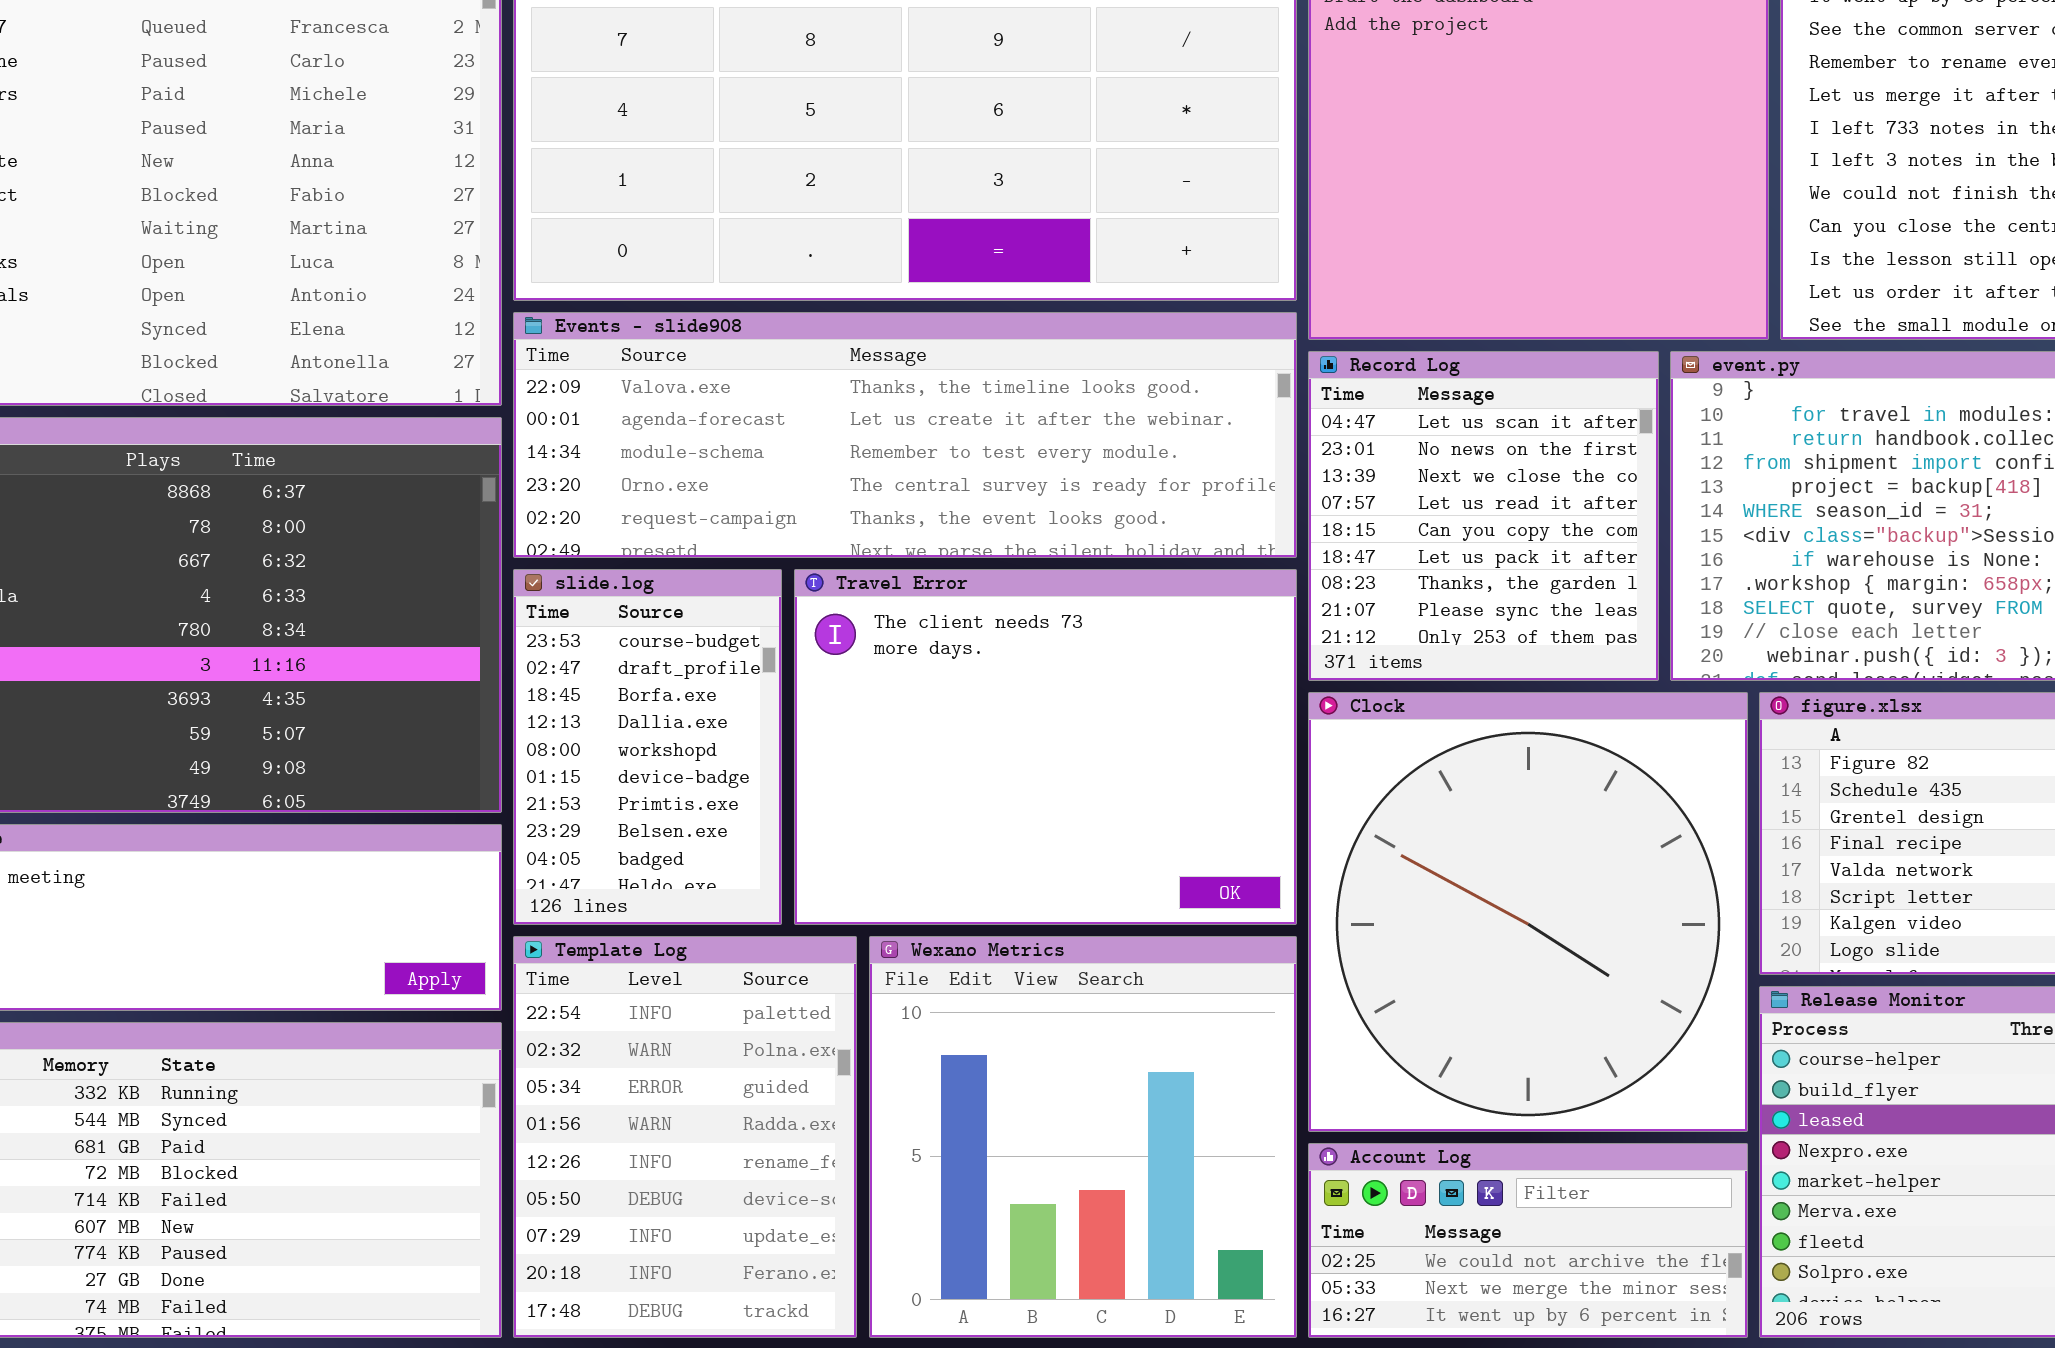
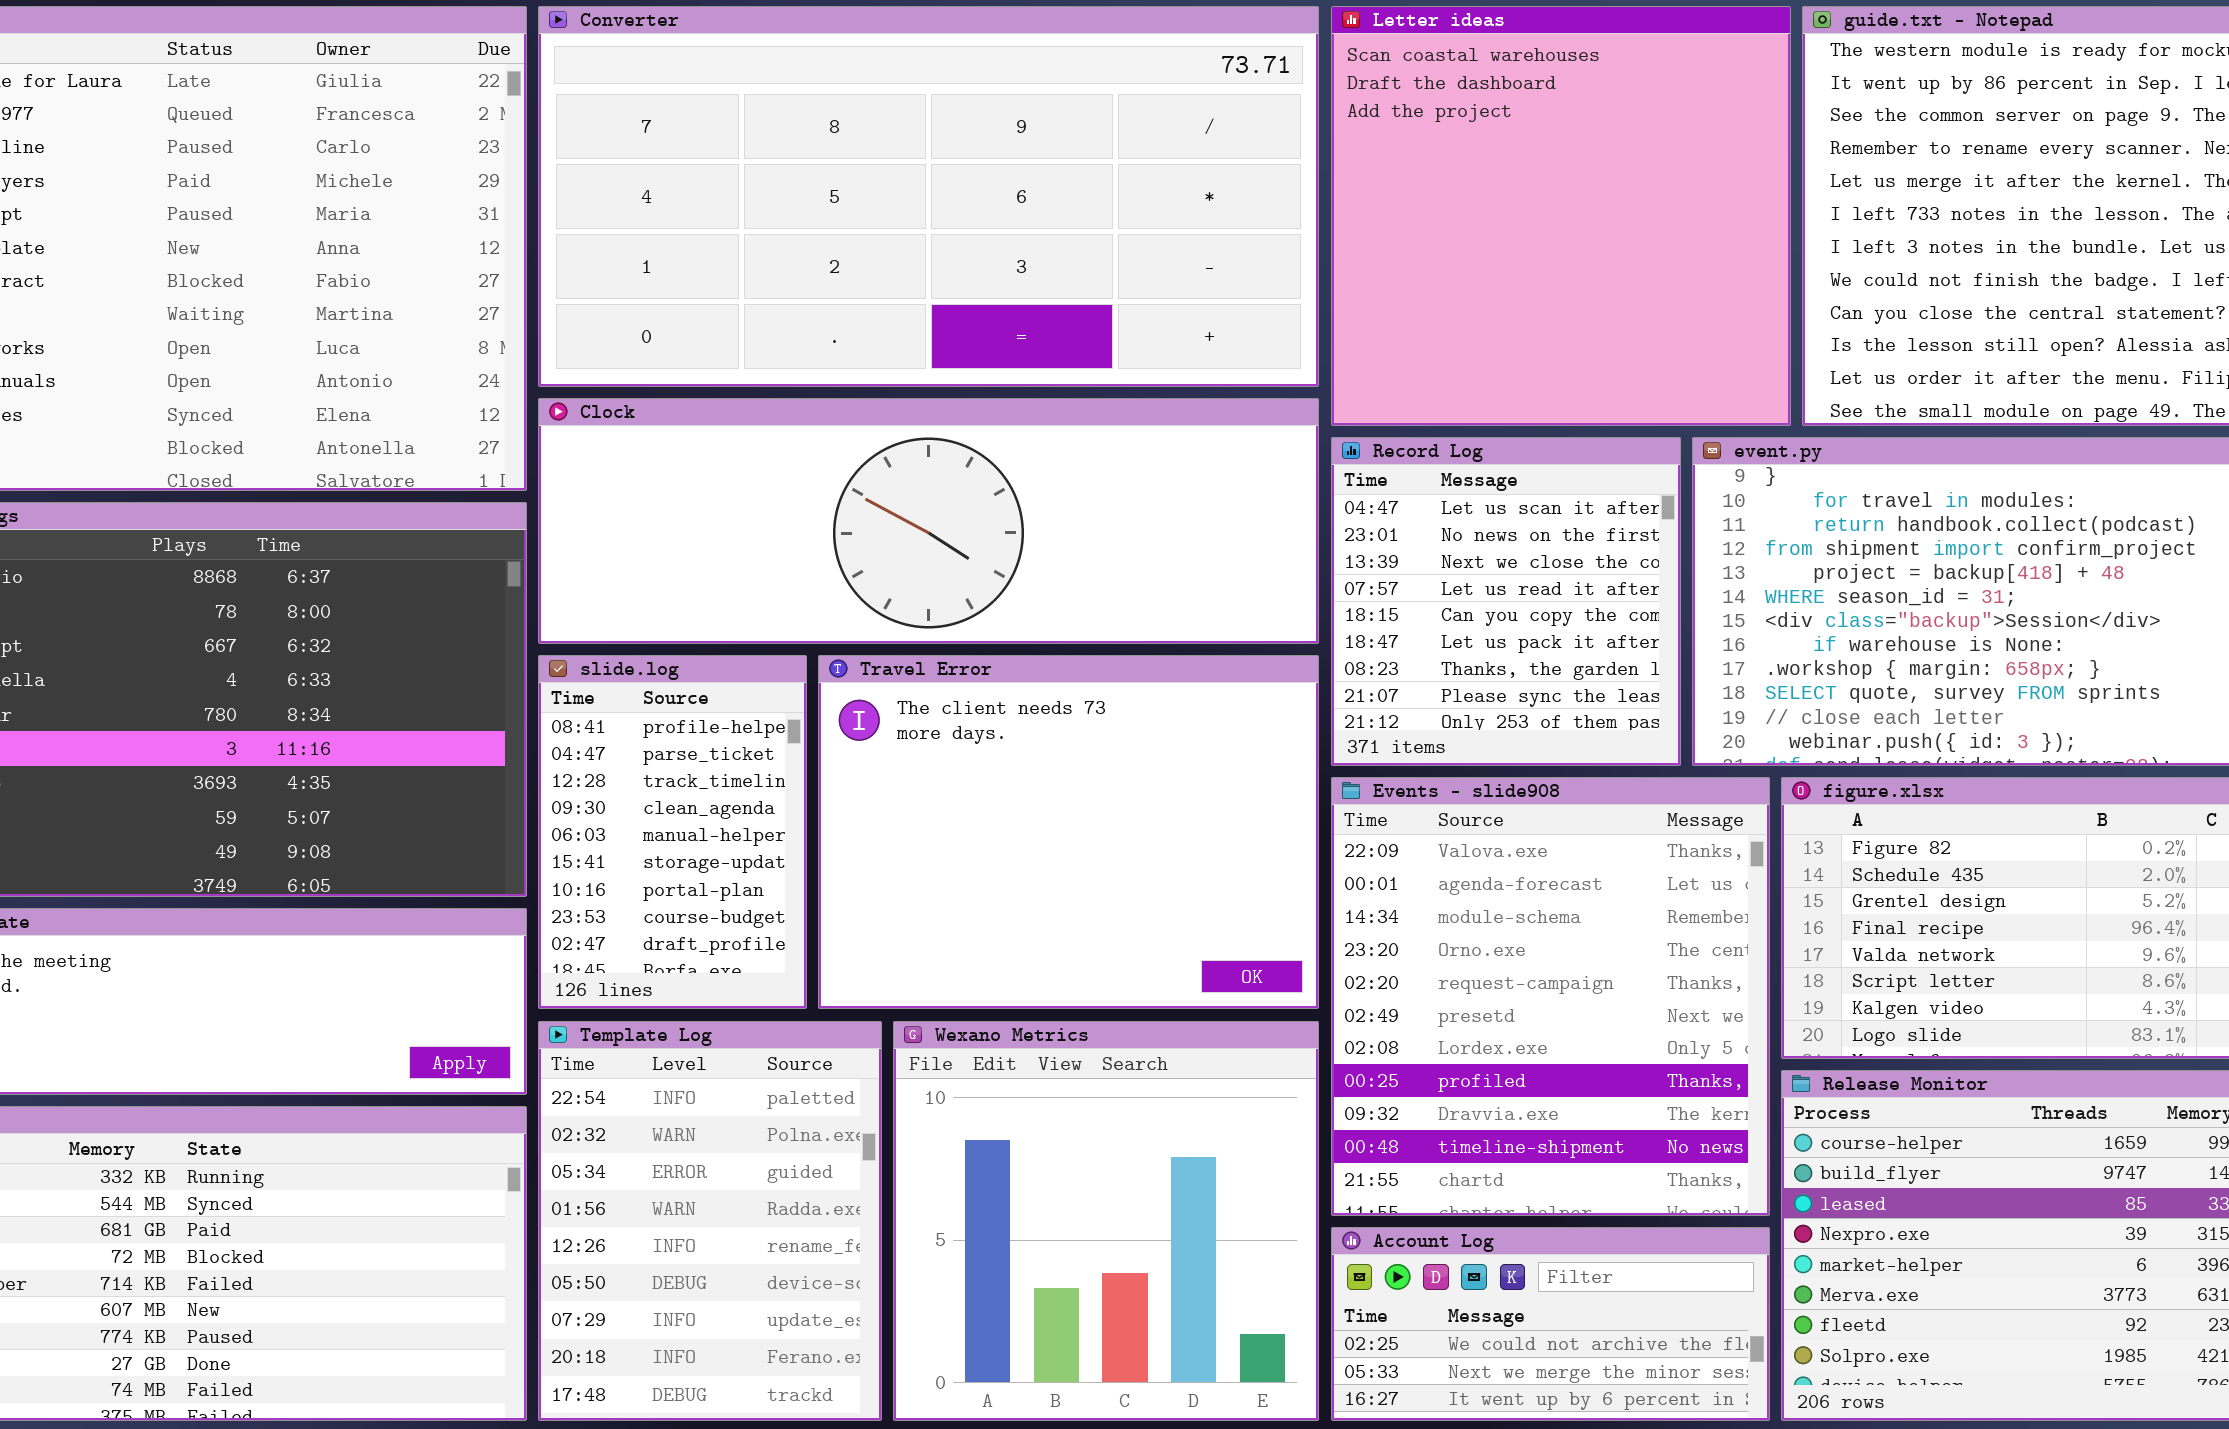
Events - slide908: [513,312,1297,558] -> [1331,777,1770,1216], moved, resized
slide.log: [513,569,782,925] -> [538,655,807,1009], scrolled up 7 rows
Clock: [1308,692,1748,1132] -> [538,398,1319,644], moved, resized

